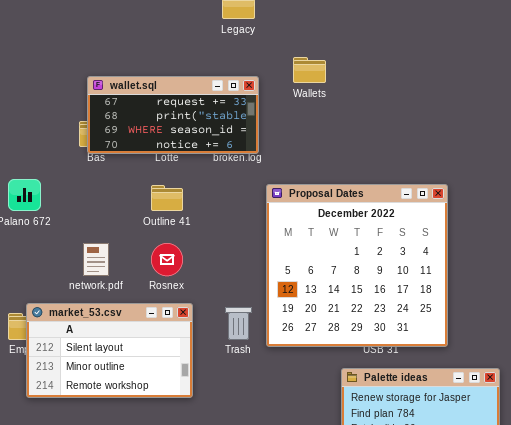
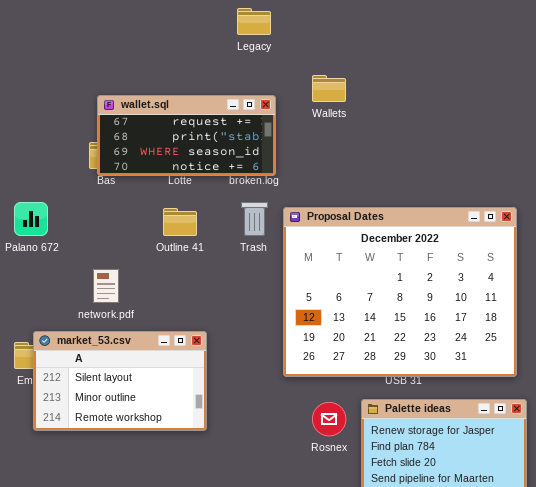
Proposal Dates: [266,184,448,347] -> [283,207,517,377], resized
Rosnex: [151,243,183,276] -> [312,402,346,436], moved
Trash: [225,307,252,340] -> [241,202,268,236], moved

